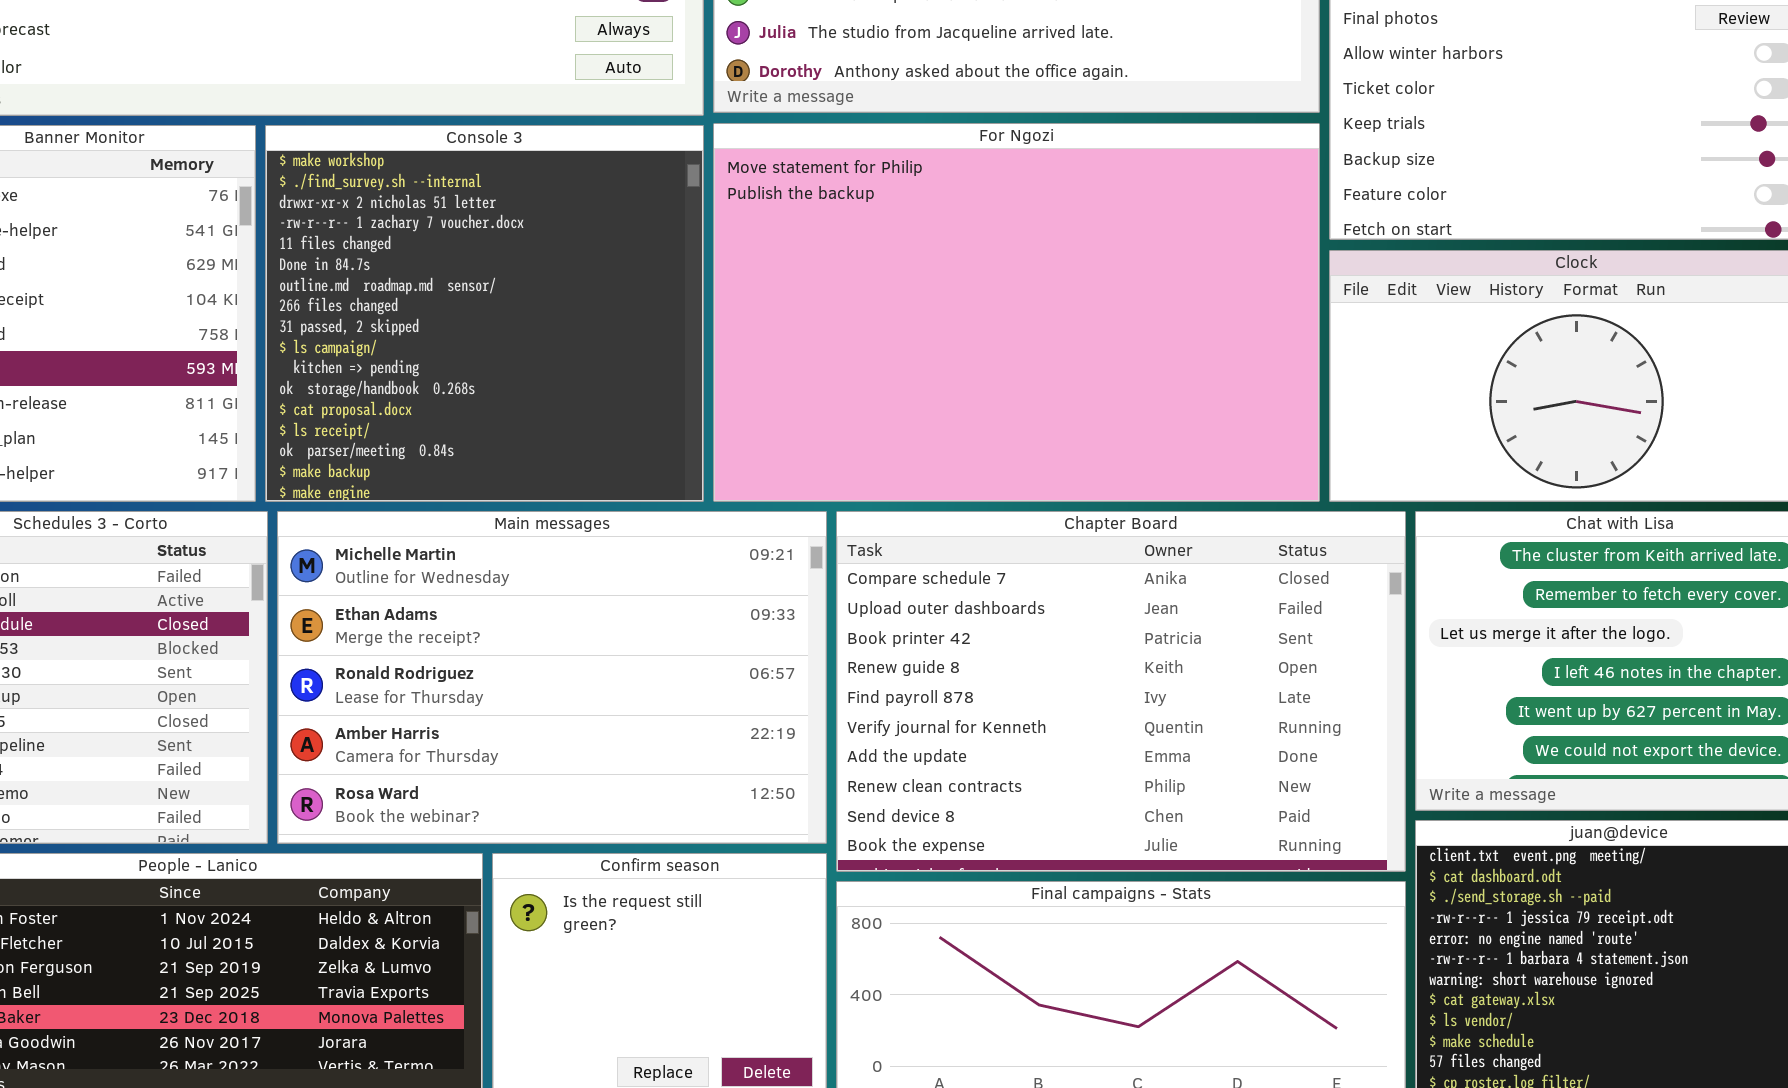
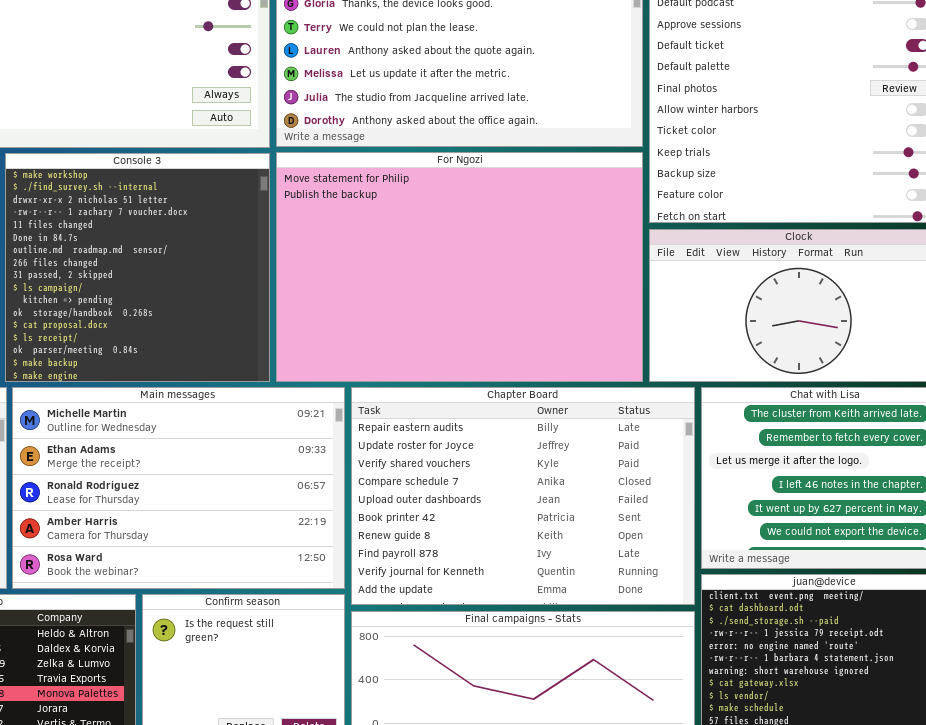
Chapter Board: [836,511,1406,872] -> [351,387,695,605], scrolled up 3 rows

